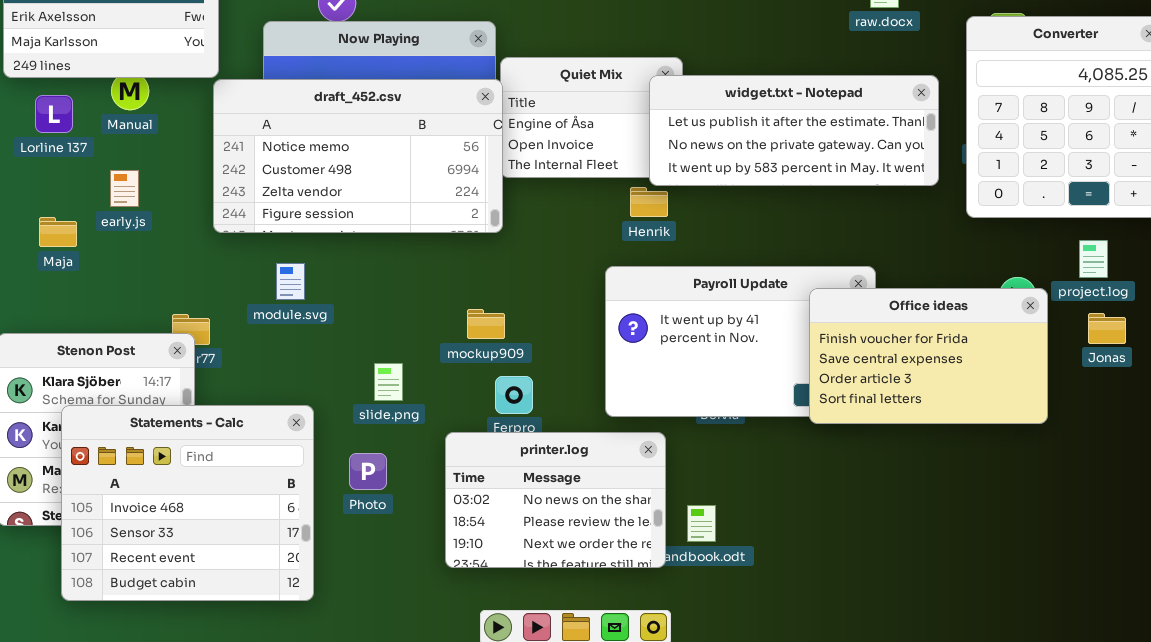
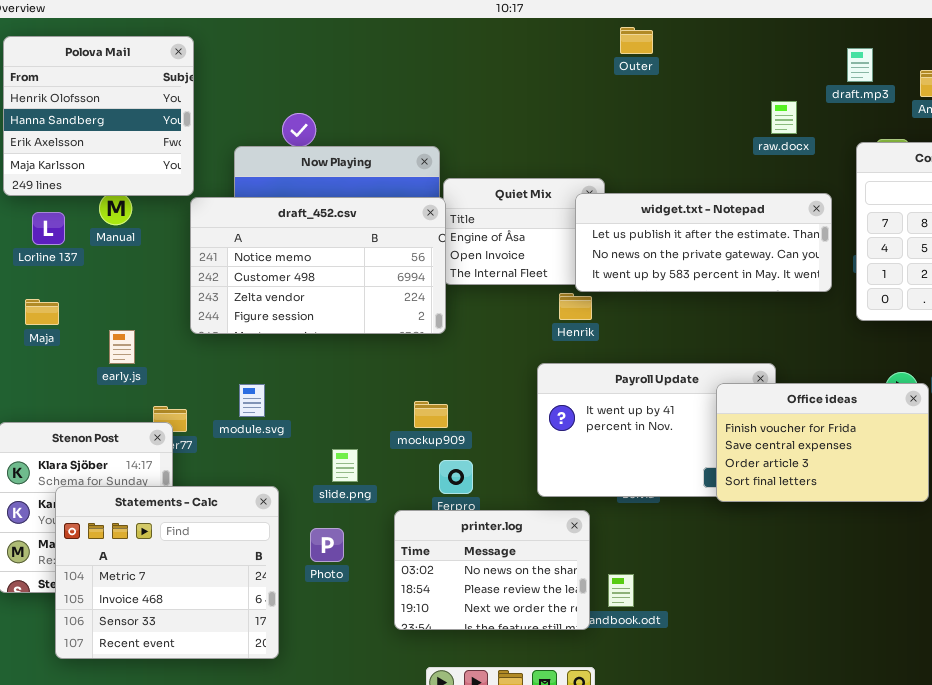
early.js: [110,170,139,207] -> [109,330,135,364], moved
Maja: [39,217,77,247] -> [25,299,59,325], moved
module.svg: [276,263,305,300] -> [239,384,265,417], moved
Statements - Calc: [61,405,314,601] -> [55,486,279,659], scrolled up 1 row

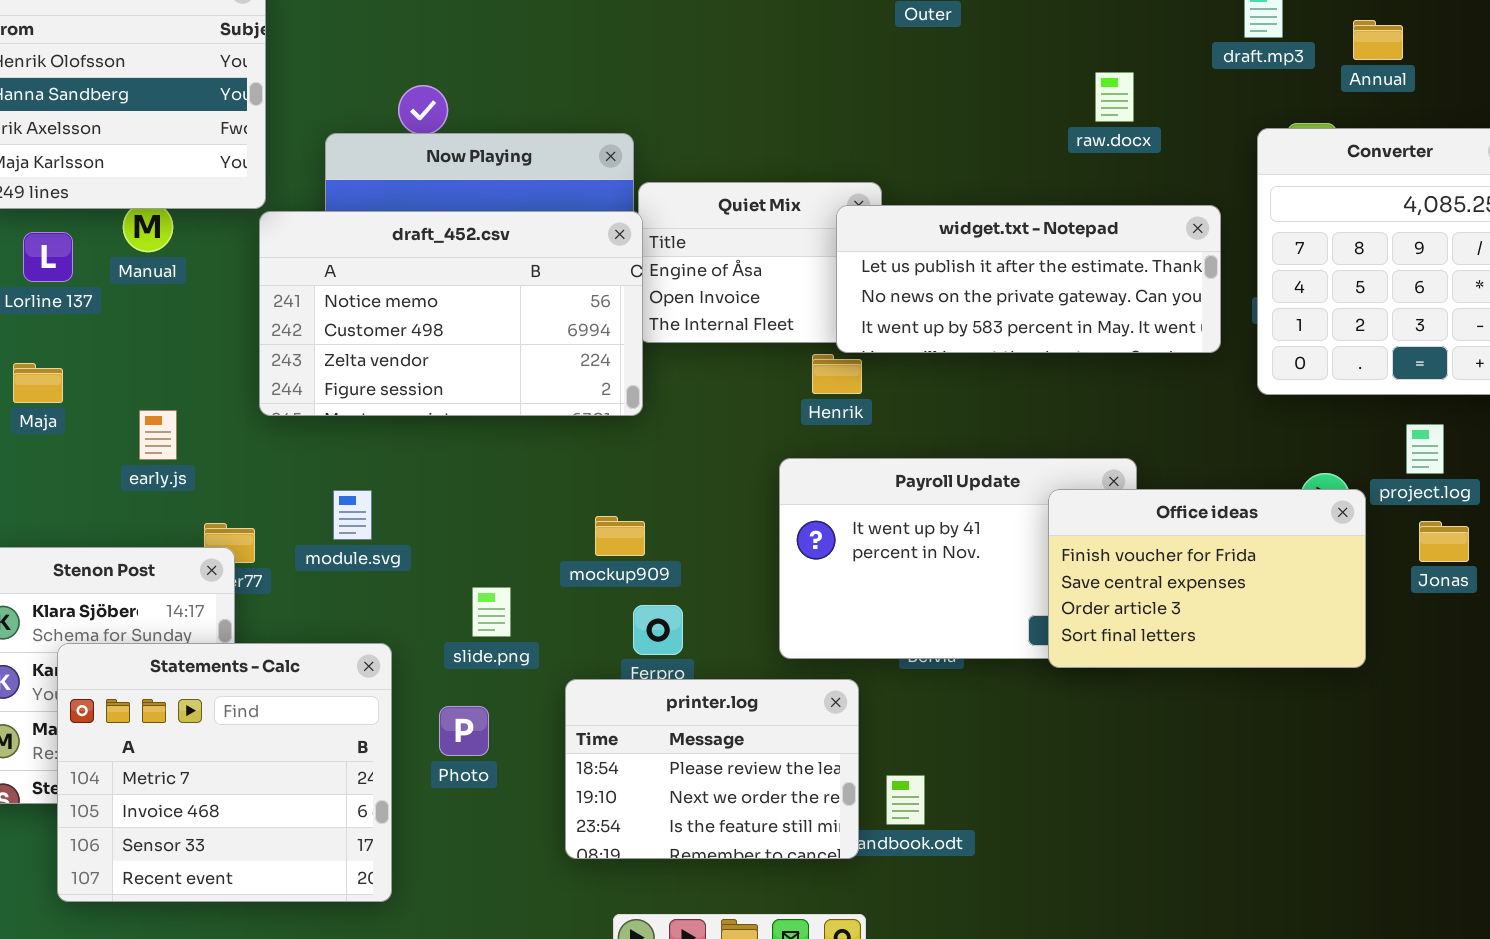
raw.docx: [771,101,797,134] -> [1095,72,1134,122], moved
printer.log: [394,510,590,630] -> [565,679,859,859], scrolled down 1 row

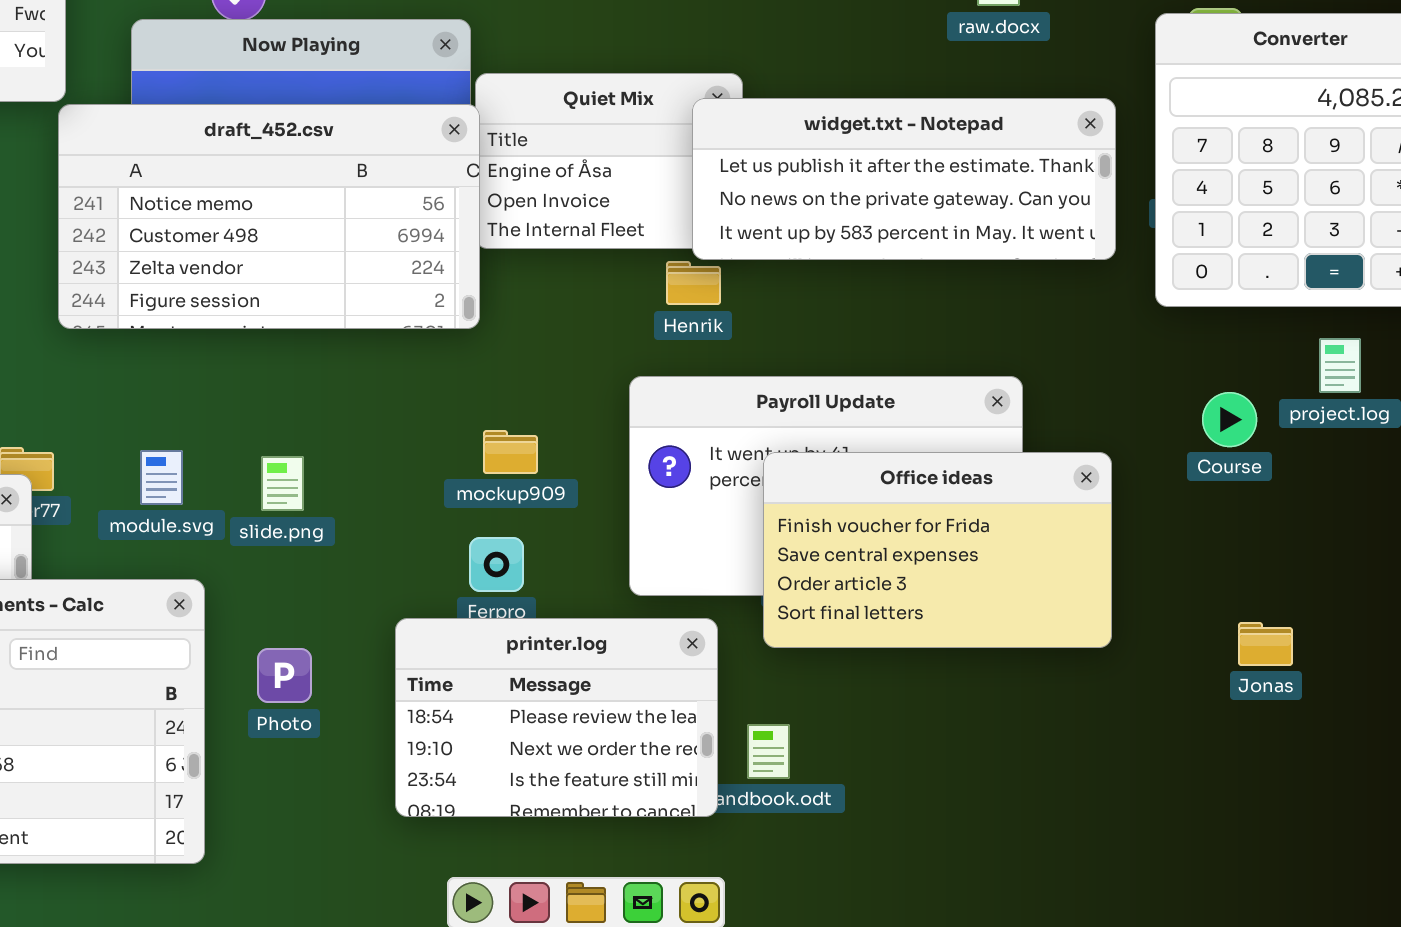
Office ideas: [1048,489,1366,668] -> [763,452,1112,648], moved
module.svg: [333,490,372,540] -> [140,450,183,505], moved
mockup909: [595,516,645,556] -> [483,430,538,474], moved
Jonas: [1419,521,1469,562] -> [1238,622,1293,666], moved
slide.png: [472,587,511,637] -> [261,456,304,511], moved

